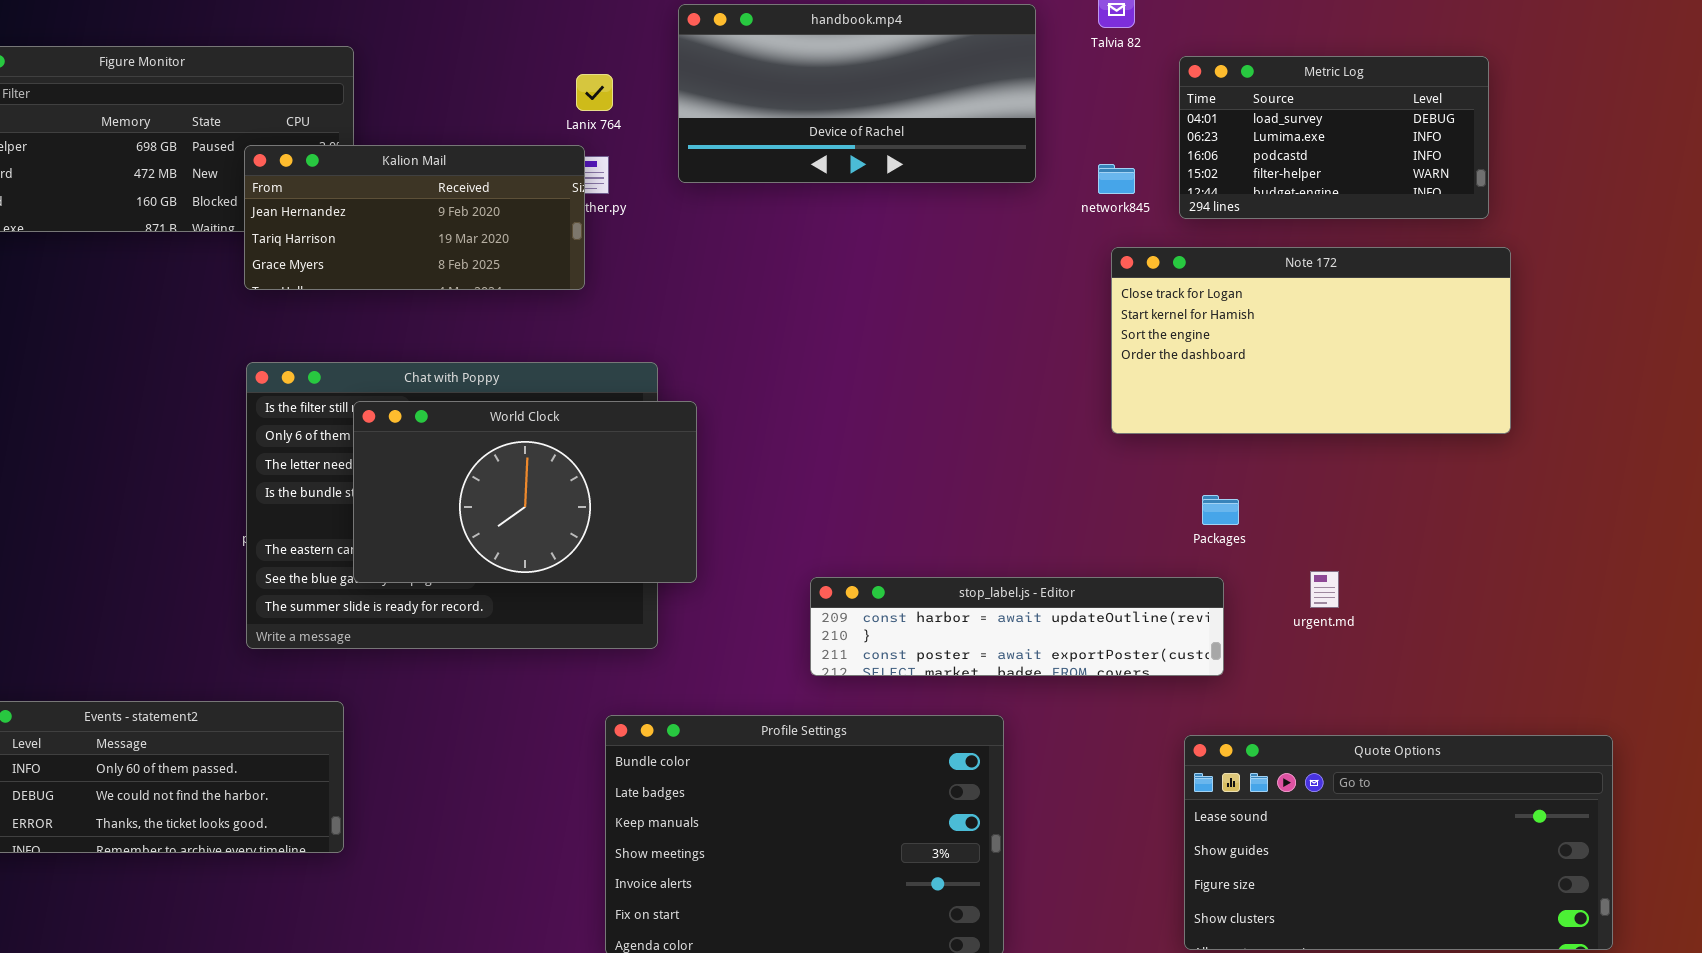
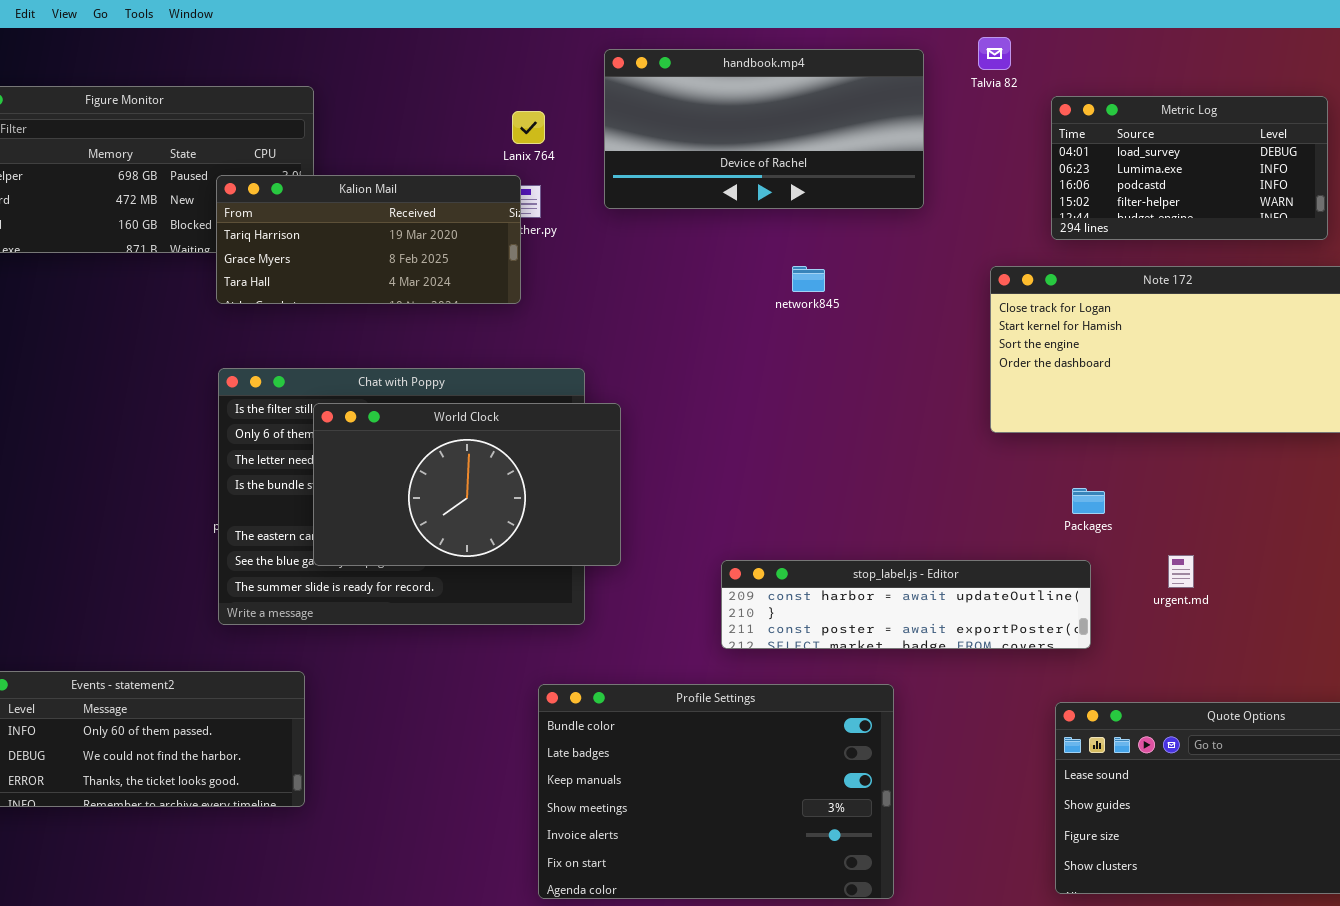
Kalion Mail: [244,145,585,290] -> [216,175,521,304], scrolled down 1 row
network845: [1098,164,1135,194] -> [792,266,825,292], moved

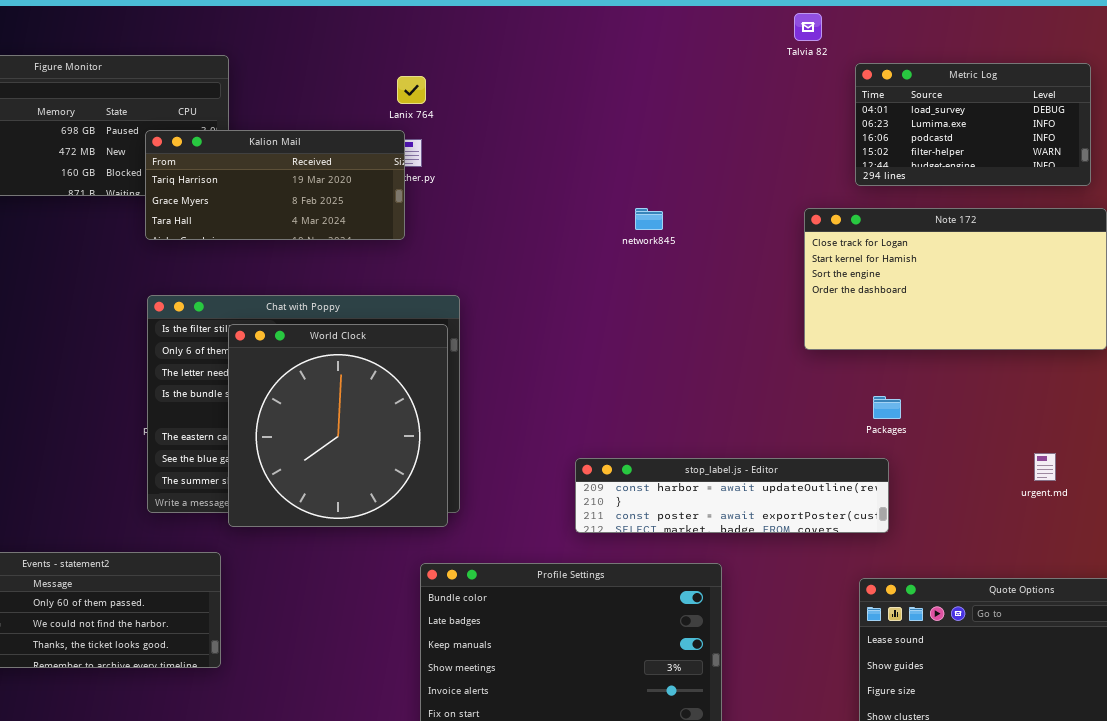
handbook.mp4: [604,49,924,209] -> none, closed
World Clock: [313,403,621,566] -> [228,324,448,527], resized
urgent.md: [1168,555,1194,588] -> [1034,453,1056,481], moved

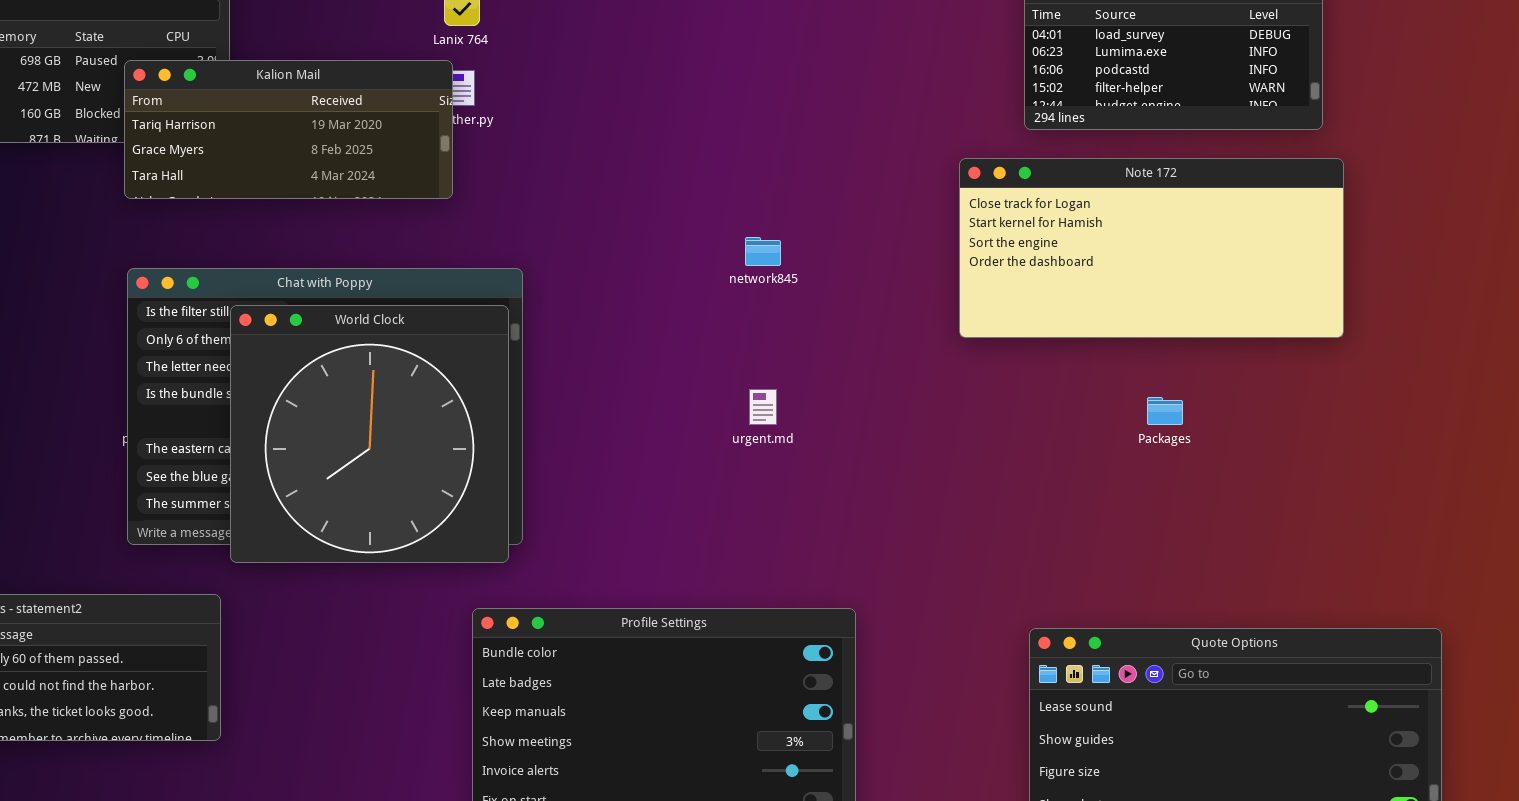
network845: [635,208,663,230] -> [745,237,781,266], moved
Packages: [873,396,901,419] -> [1147,397,1183,425], moved
urgent.md: [1034,453,1056,481] -> [749,389,777,425], moved
stop_label.js - Editor: [575,458,889,533] -> none, closed

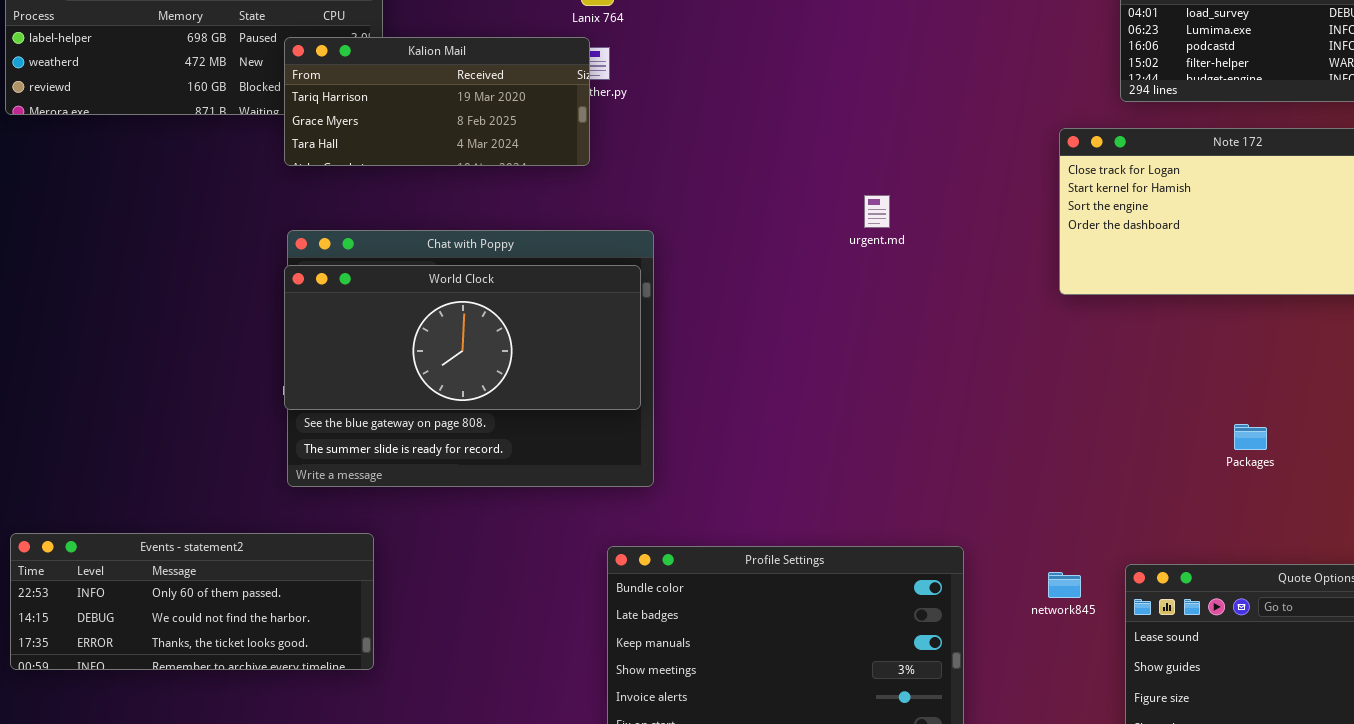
network845: [745,237,781,266] -> [1048,572,1081,598], moved
World Clock: [230,305,509,563] -> [284,265,641,410], resized
urgent.md: [749,389,777,425] -> [864,195,890,228], moved
Packages: [1147,397,1183,425] -> [1234,424,1267,450], moved

